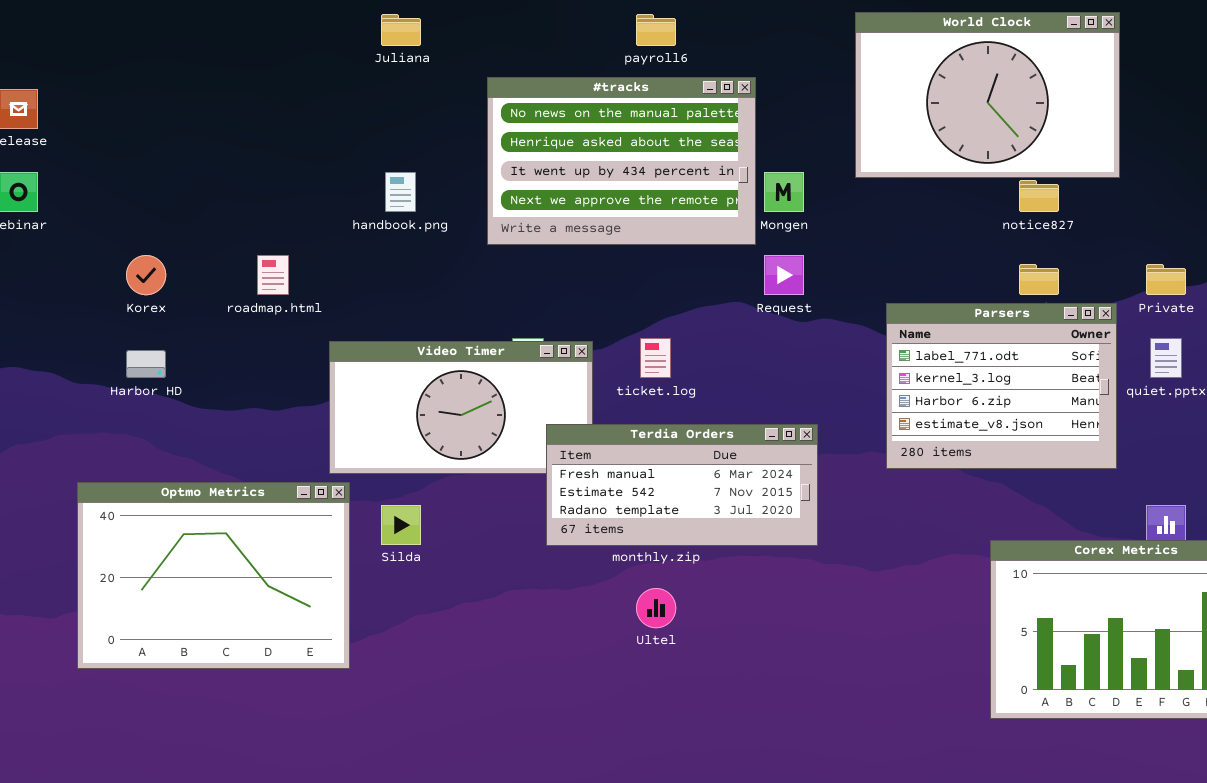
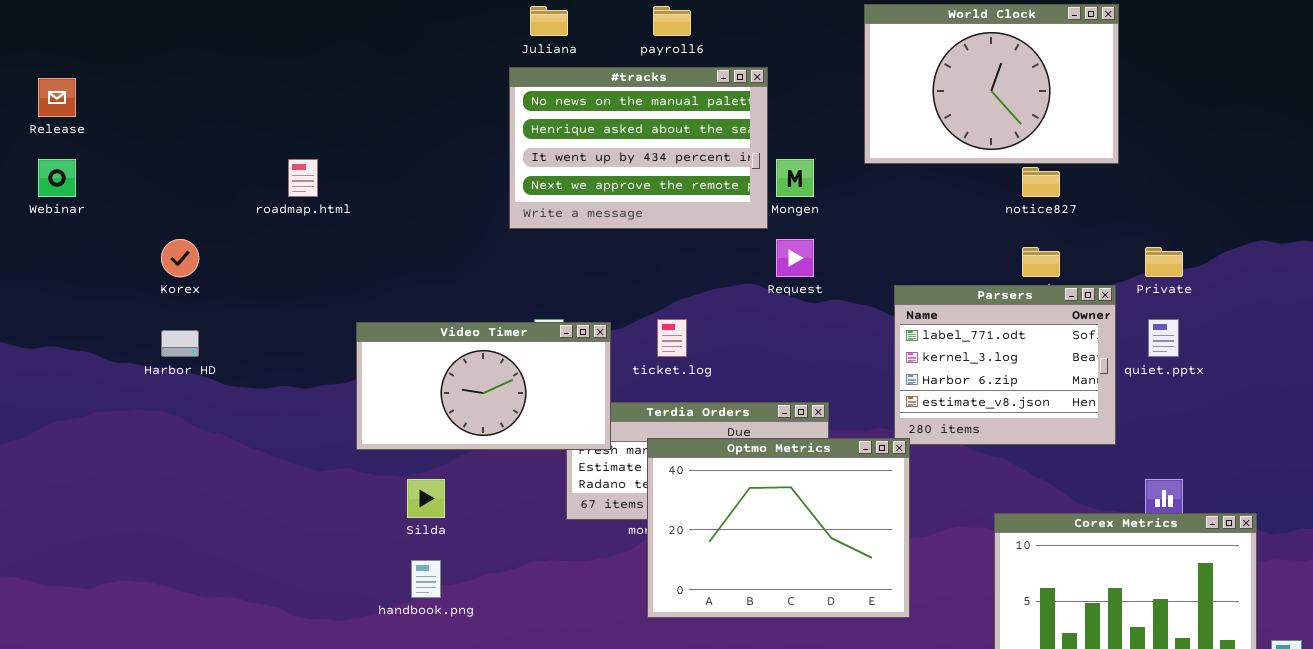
Juliana: [381,14,421,46] -> [530,6,568,36], moved
handbook.png: [385,172,416,212] -> [411,560,441,598], moved
roadmap.html: [257,255,289,295] -> [288,159,318,197], moved
Video Timer: [329,341,593,474] -> [356,322,611,450], raised
Optmo Metrics: [77,482,350,669] -> [647,438,910,618], moved

